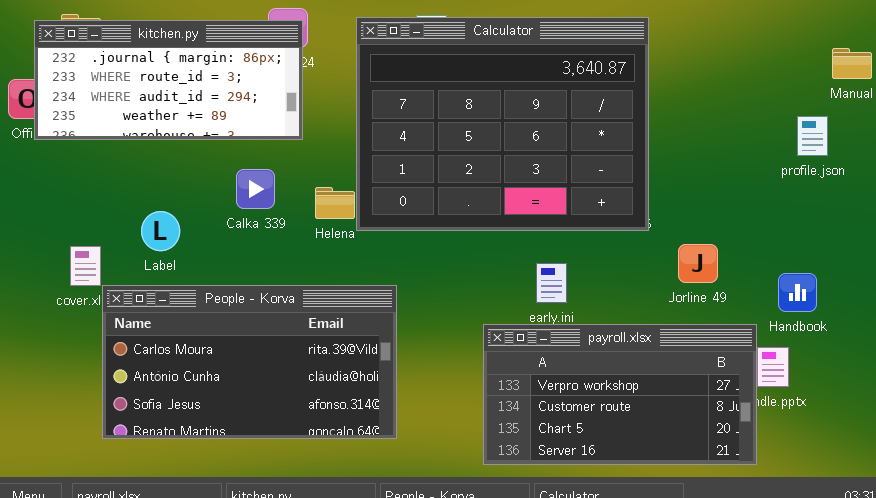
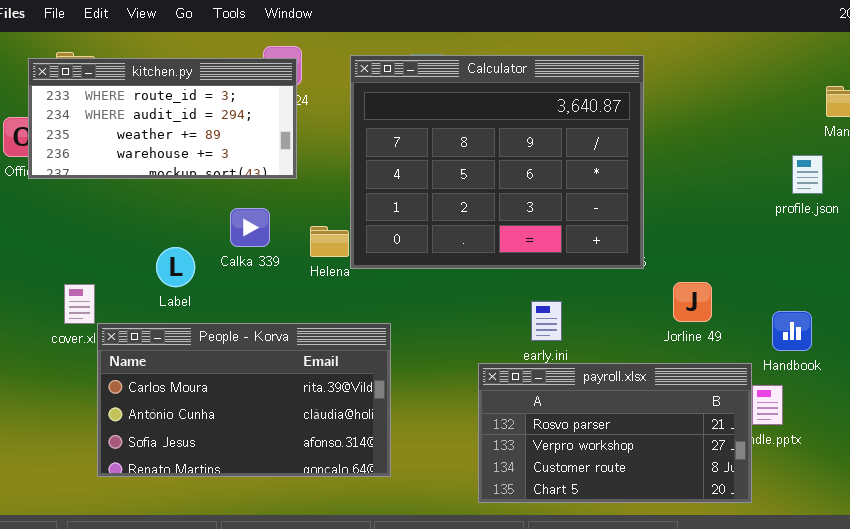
kitchen.py: [34,20,303,140] -> [28,58,297,179], scrolled down 1 row
Label: [141,211,180,251] -> [156,247,195,287], moved
payroll.xlsx: [483,324,757,465] -> [478,363,752,503], scrolled up 1 row

